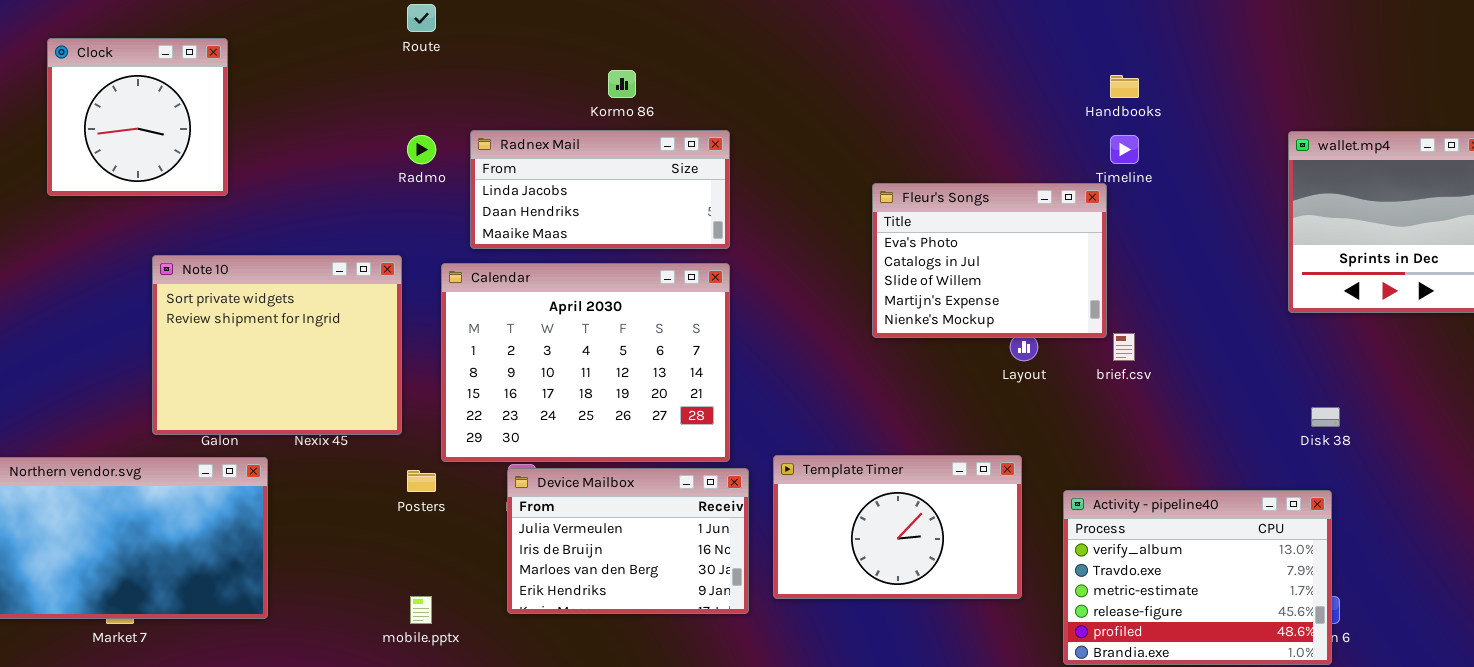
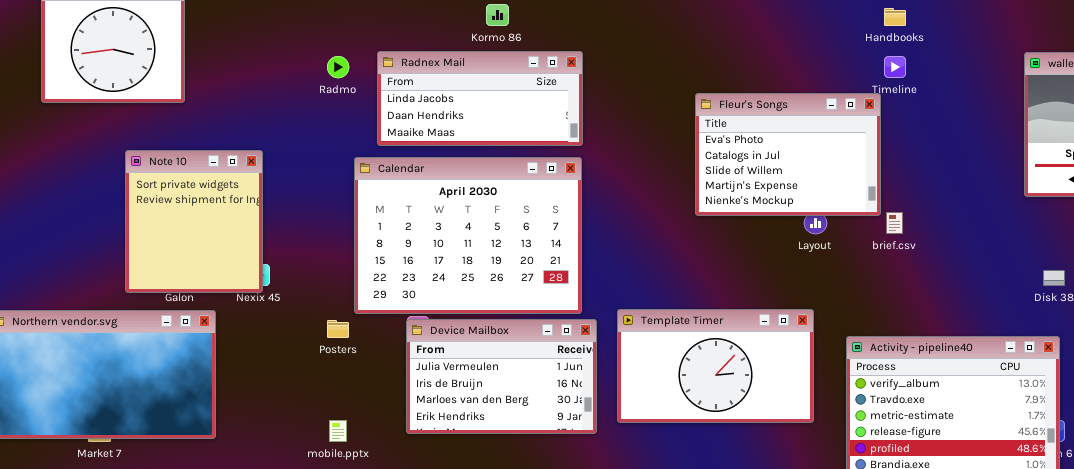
Note 10: [152,255,402,435] -> [125,150,263,293], resized

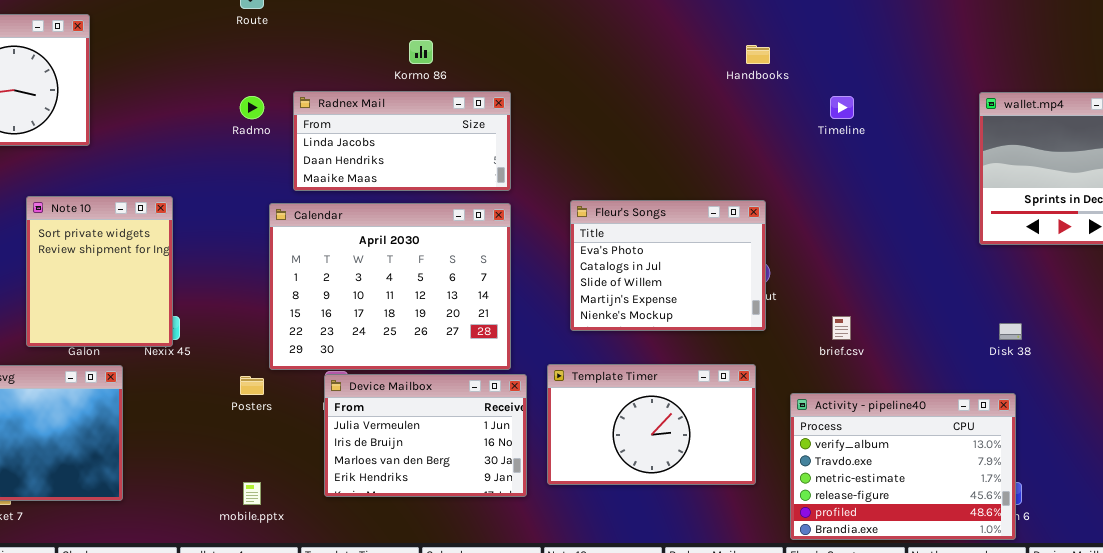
Handbooks: [884,8,906,26] -> [746,45,770,64], moved
Fleur's Songs: [695,93,881,216] -> [570,200,766,331], moved
brief.csv: [886,212,903,234] -> [832,316,851,340], moved

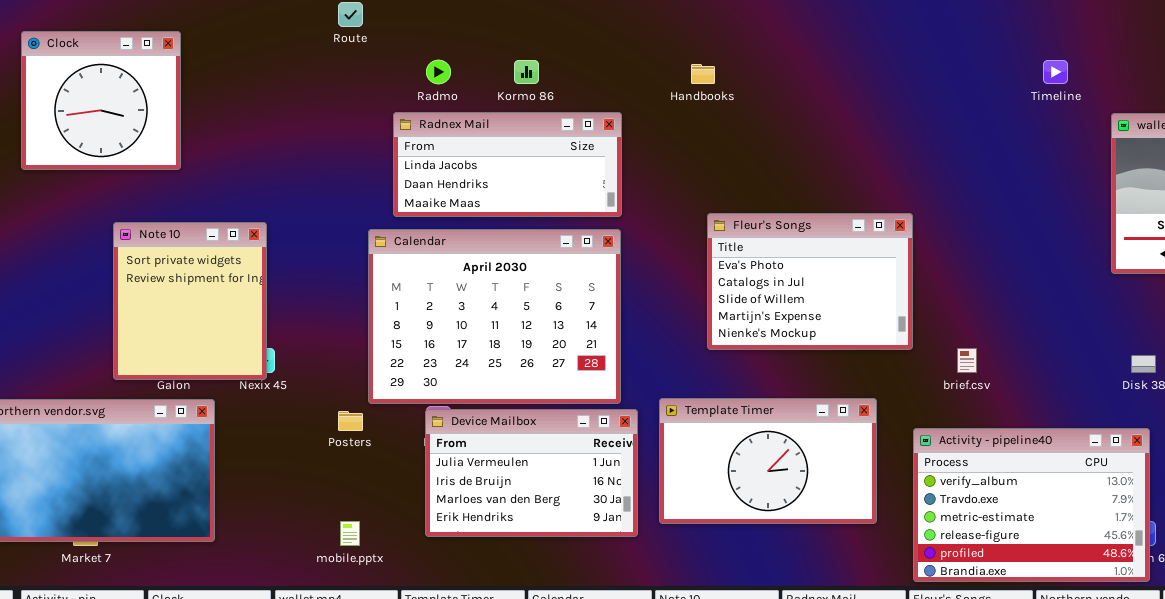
Handbooks: [746,45,770,64] -> [691,64,715,84], moved
Radmo: [240,96,264,119] -> [426,60,451,84], moved
Timeline: [830,96,854,119] -> [1043,60,1068,84], moved
Fleur's Songs: [570,200,766,331] -> [707,213,913,350], moved

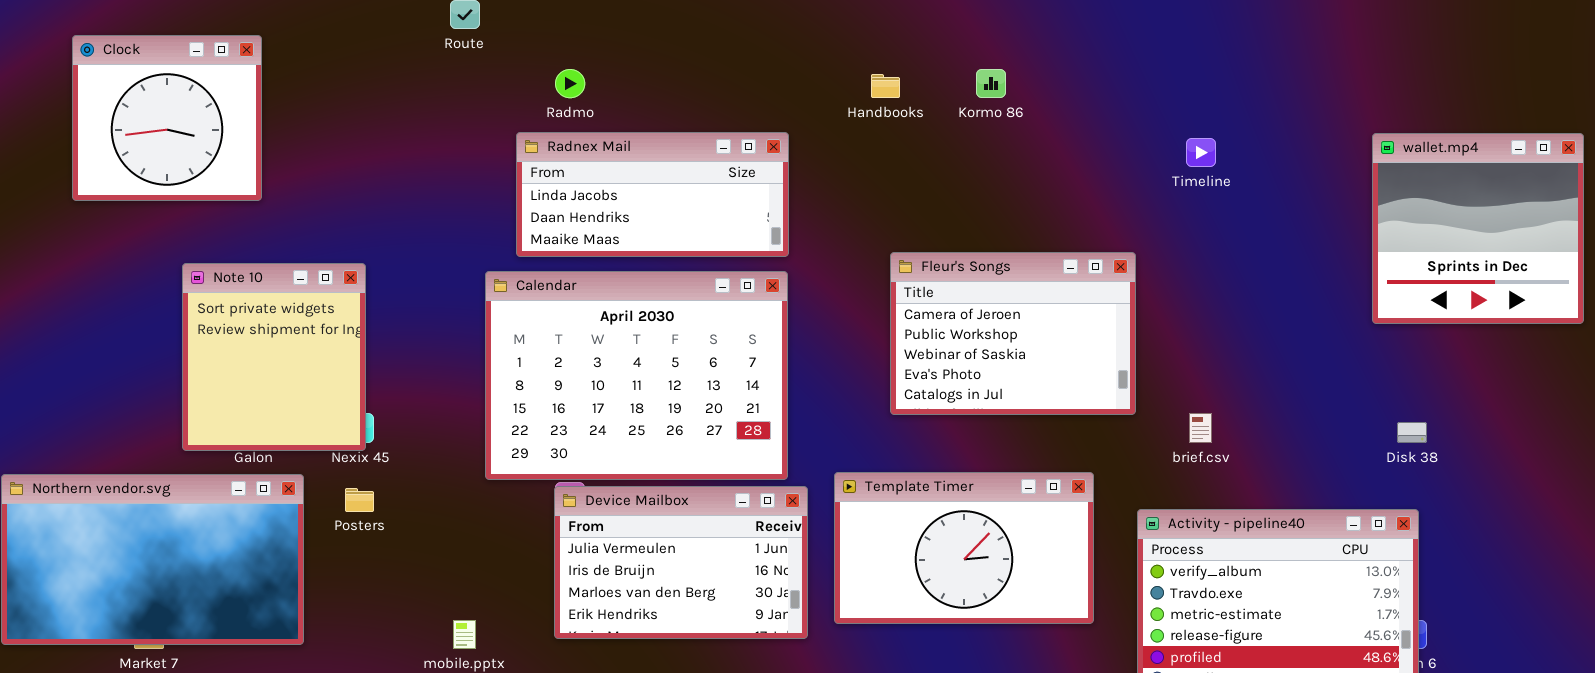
Kormo 86: [514,60,539,84] -> [976,69,1006,98], moved
Timeline: [1043,60,1068,84] -> [1186,138,1216,167], moved
Fleur's Songs: [707,213,913,350] -> [890,252,1136,415], scrolled up 3 rows
Posters: [338,411,363,431] -> [345,488,374,512], moved

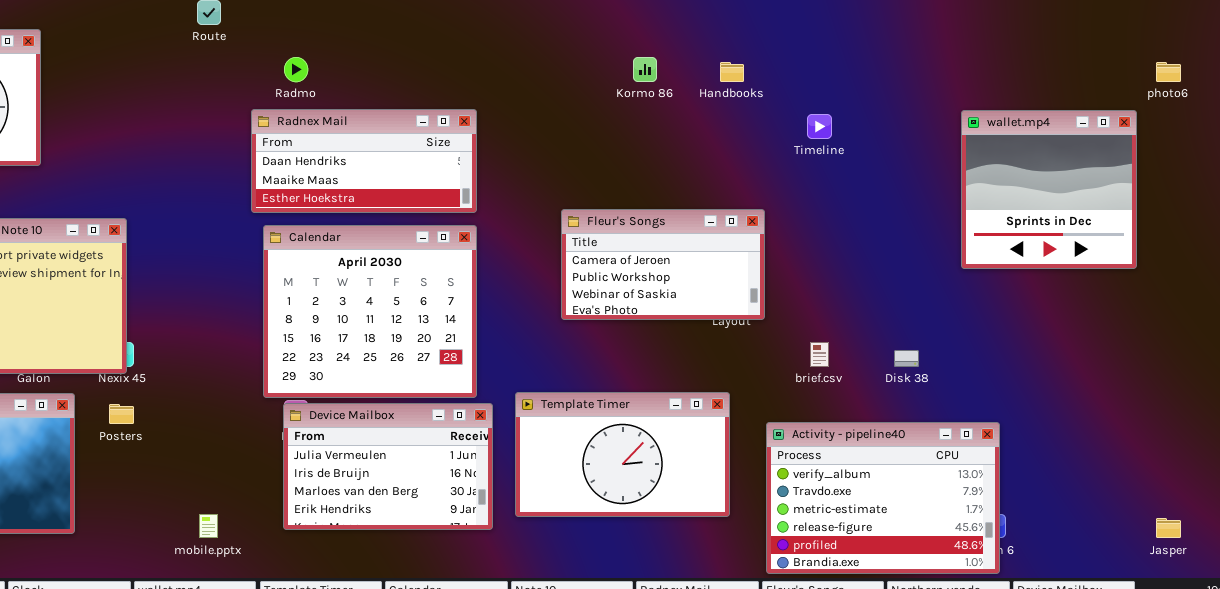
Handbooks: [871,74,900,98] -> [720,62,744,82], moved
Radnex Mail: [516,132,789,257] -> [251,109,477,213], scrolled down 1 row
Fleur's Songs: [890,252,1136,415] -> [561,209,765,320], resized
Calendar: [485,271,788,480] -> [263,225,477,398], resized
Disk 38: [1397,422,1427,443] -> [894,350,919,367], moved

